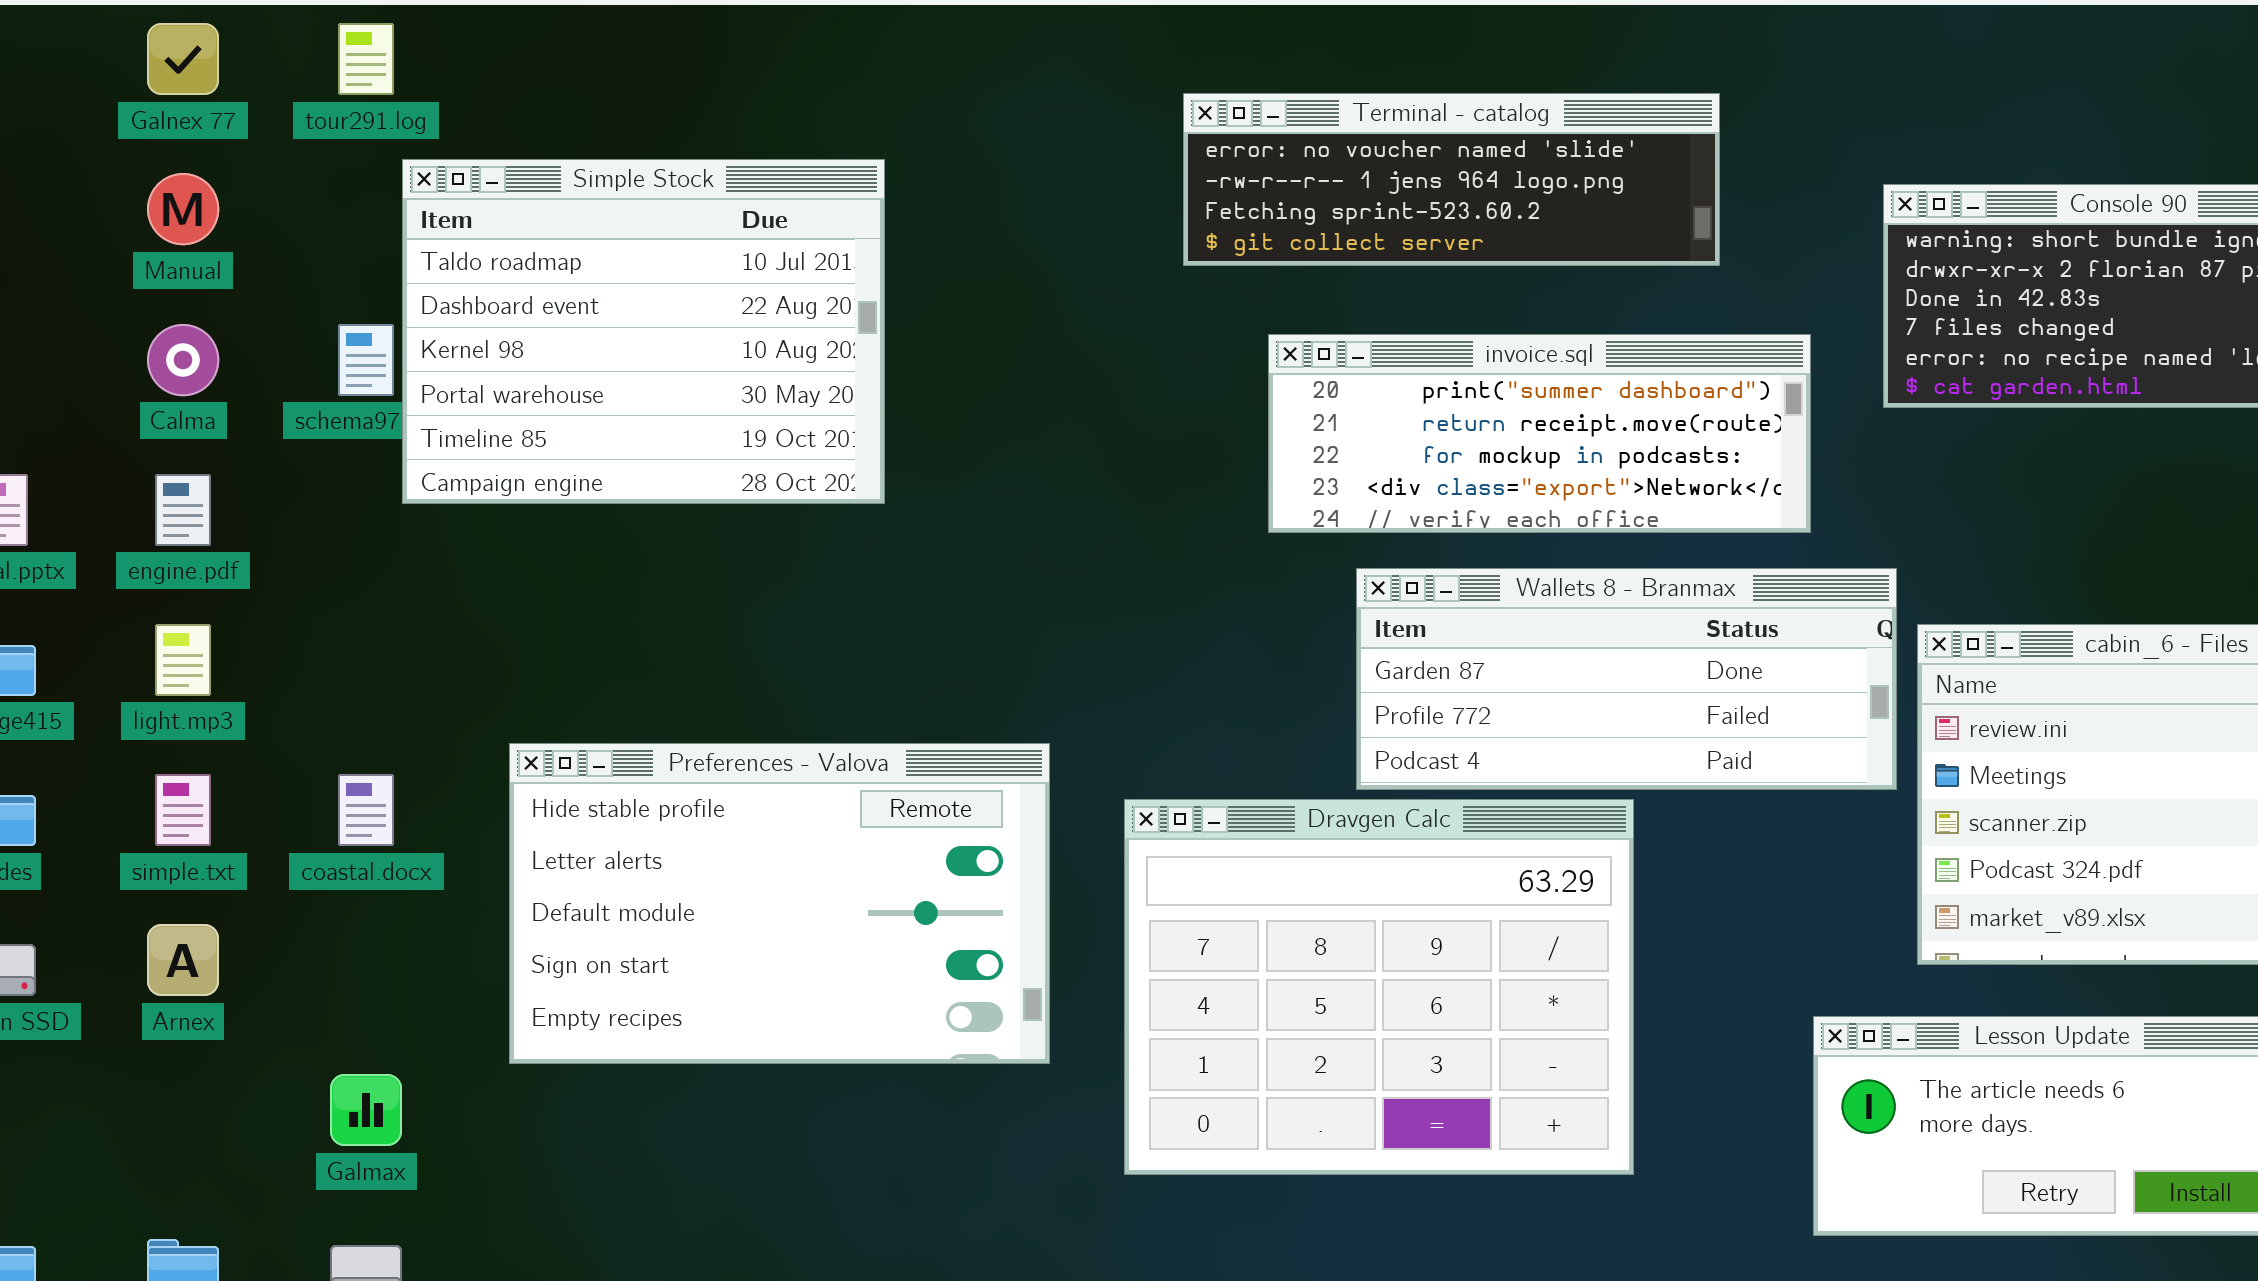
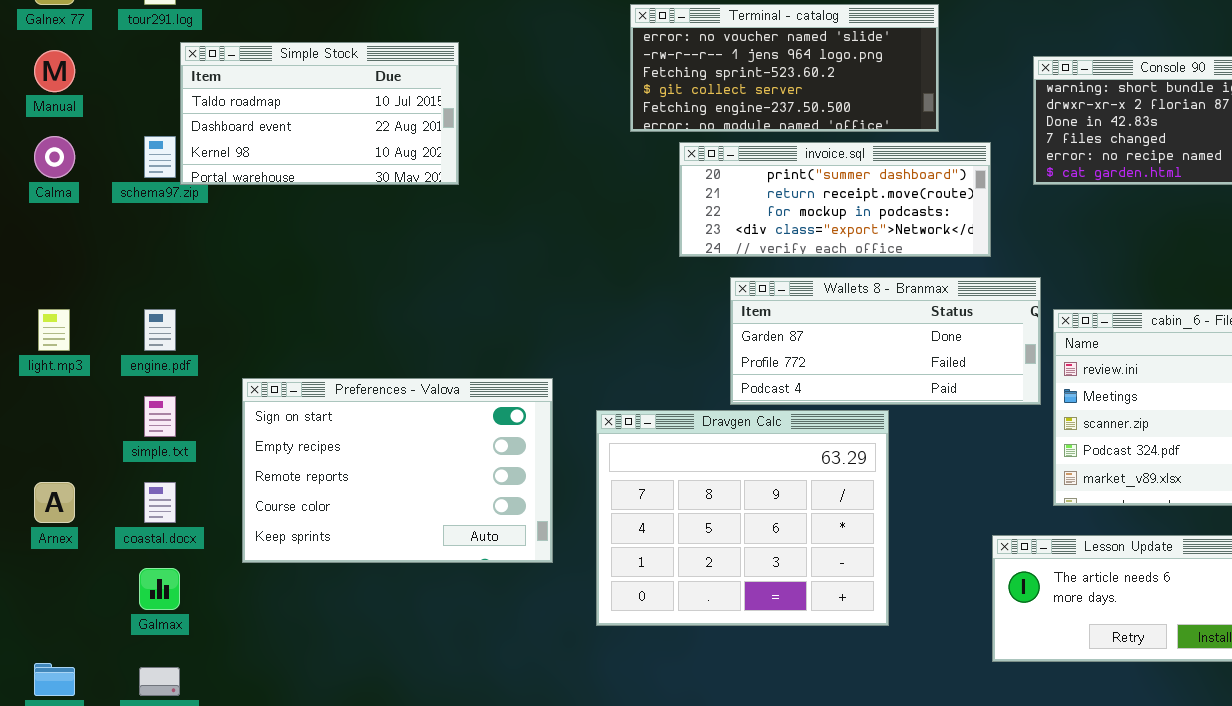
Terminal - catalog: [1183,93,1720,266] -> [630,4,939,132], resized
Simple Stock: [402,159,885,504] -> [180,42,459,185], resized
engine.pdf: [155,474,211,546] -> [144,309,176,351], moved
Preferences - Valova: [509,743,1050,1064] -> [242,378,553,563], scrolled down 3 rows
simple.txt: [155,774,211,846] -> [144,396,176,437], moved
coastal.docx: [338,774,394,846] -> [144,482,176,523], moved

